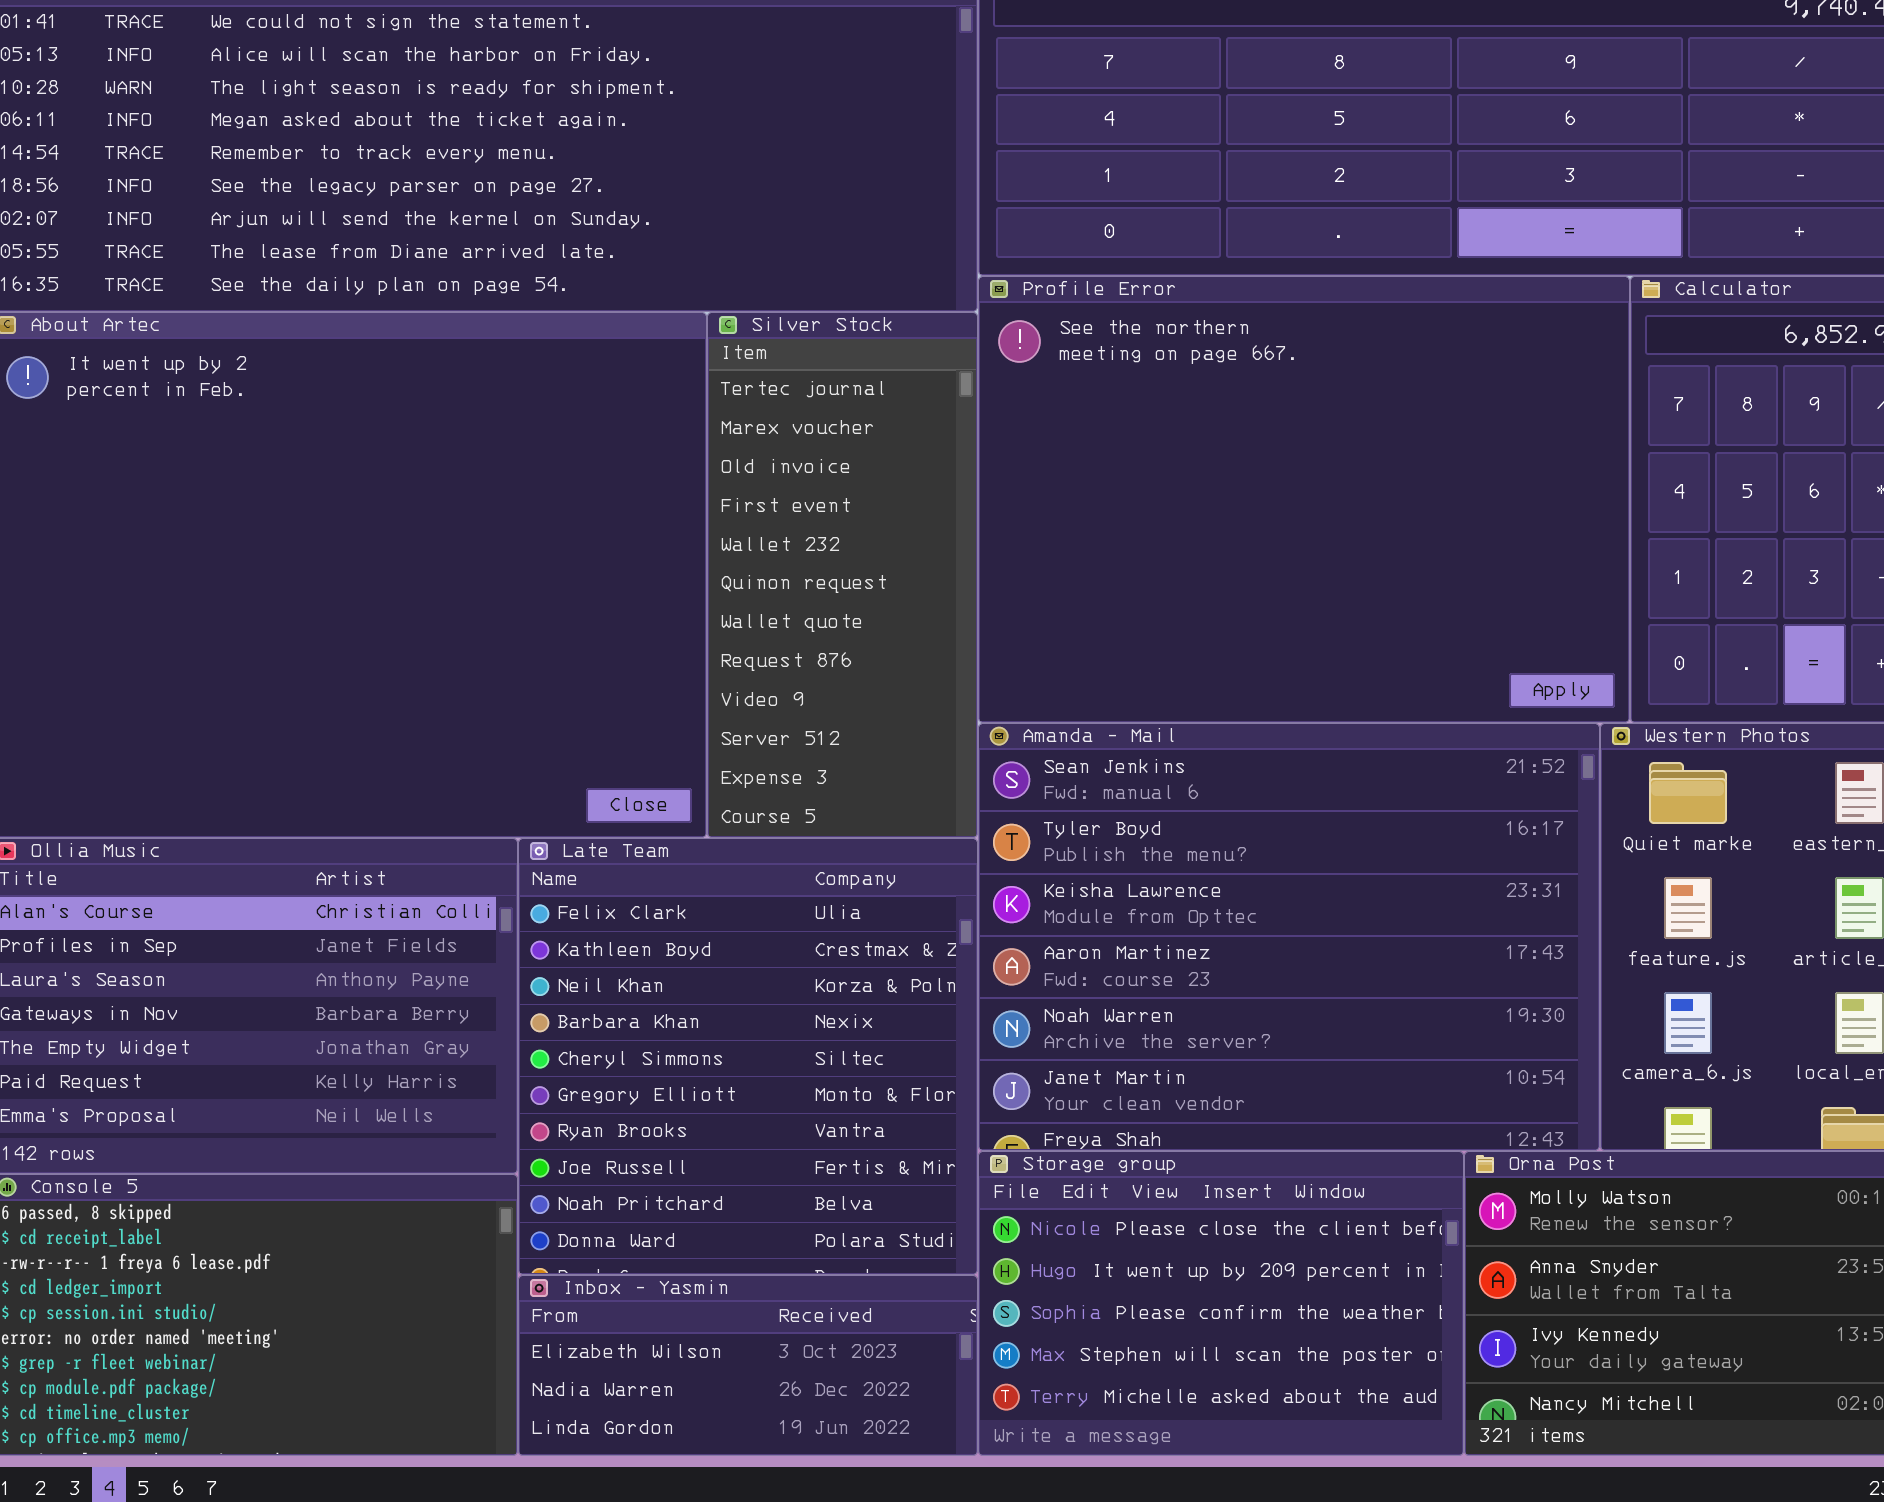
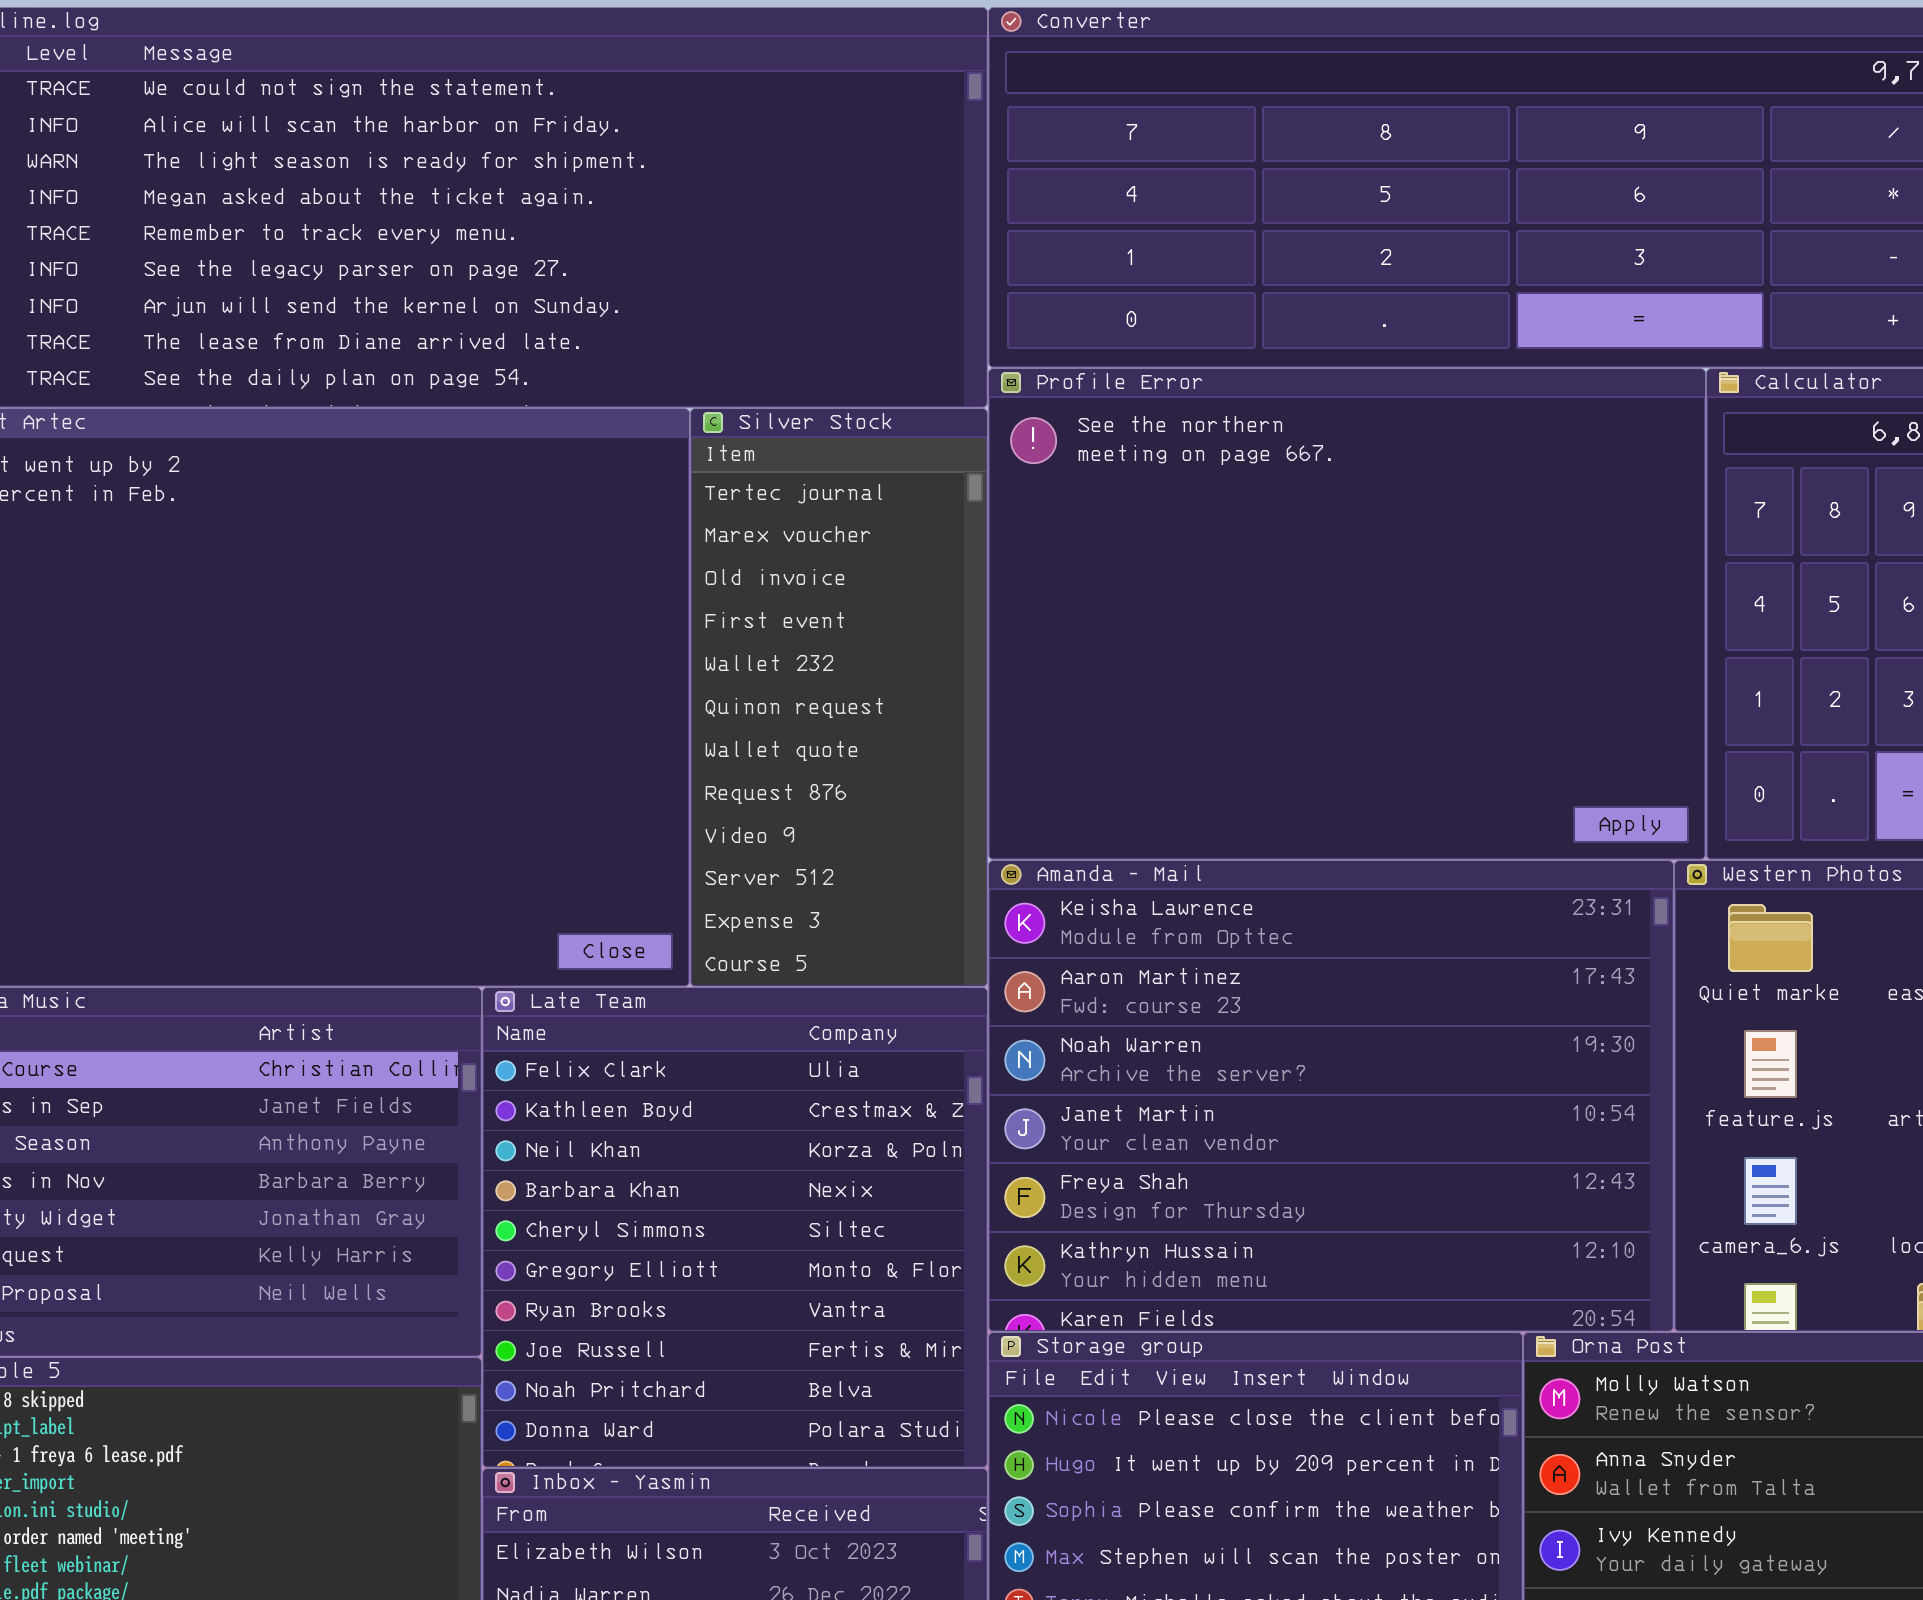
Amanda - Mail: [978,723,1600,1151] -> [988,860,1674,1332], scrolled down 2 rows

